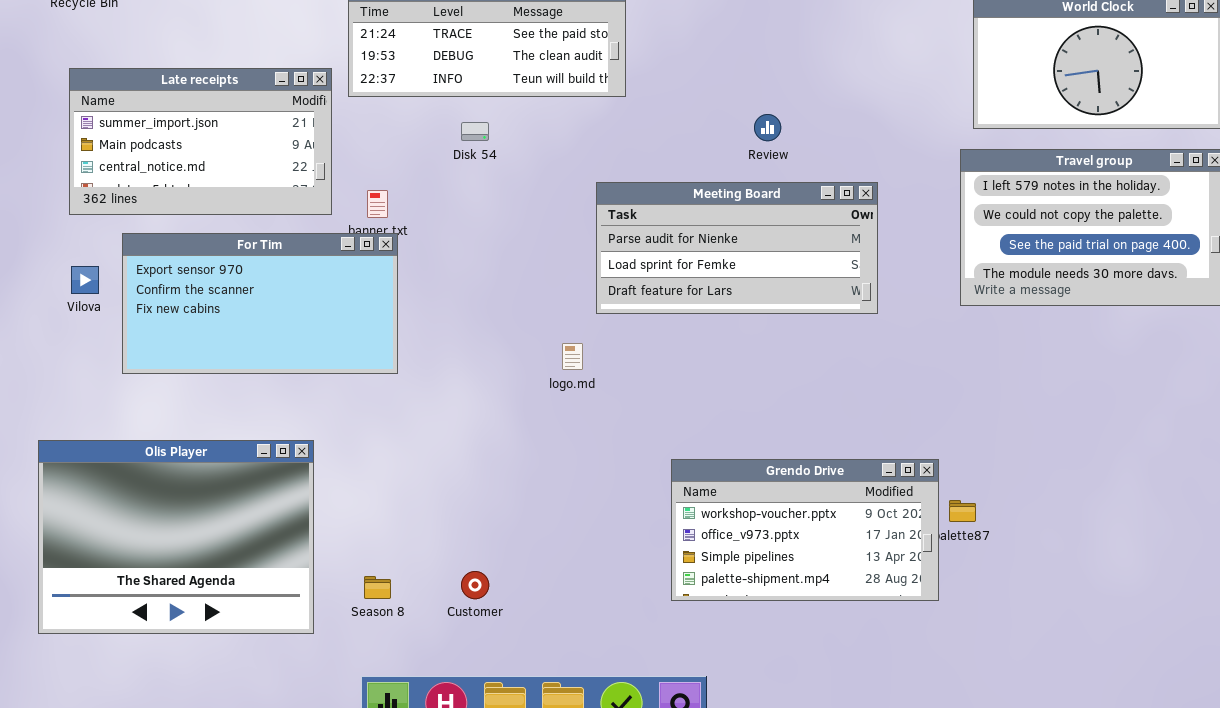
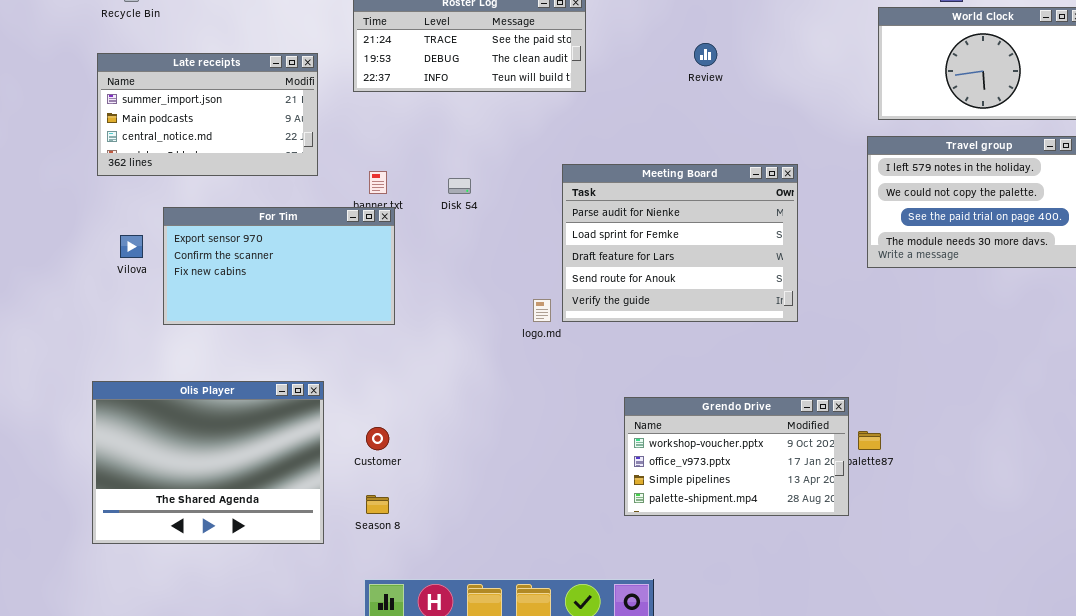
Late receipts: [69,68,332,215] -> [97,53,318,176], moved
Review: [754,114,781,141] -> [694,43,717,66], moved
Disk 54: [461,122,489,141] -> [448,178,471,194], moved
Meeting Board: [596,182,878,314] -> [562,164,798,322], resized
Customer: [461,571,489,599] -> [366,427,389,450], moved

